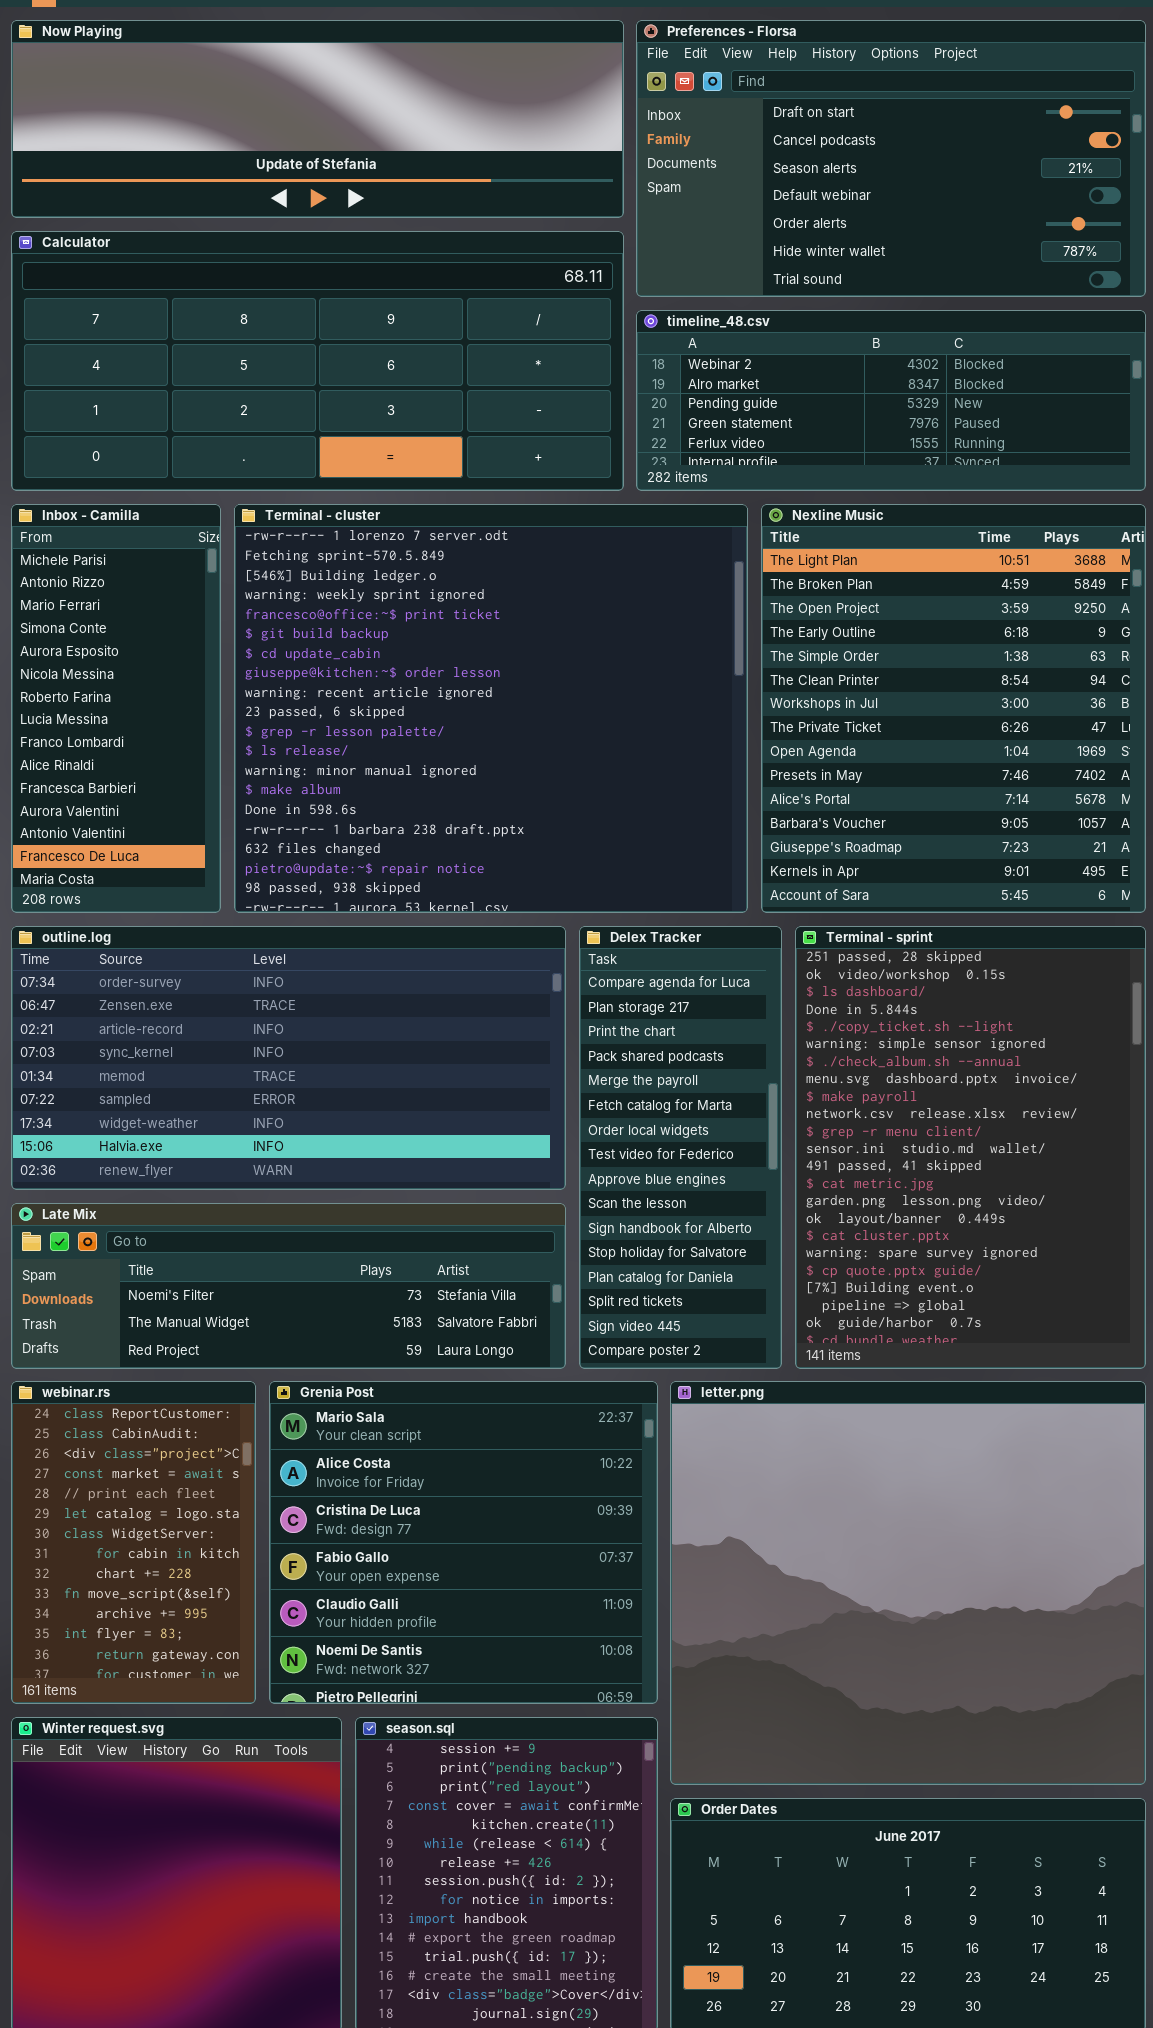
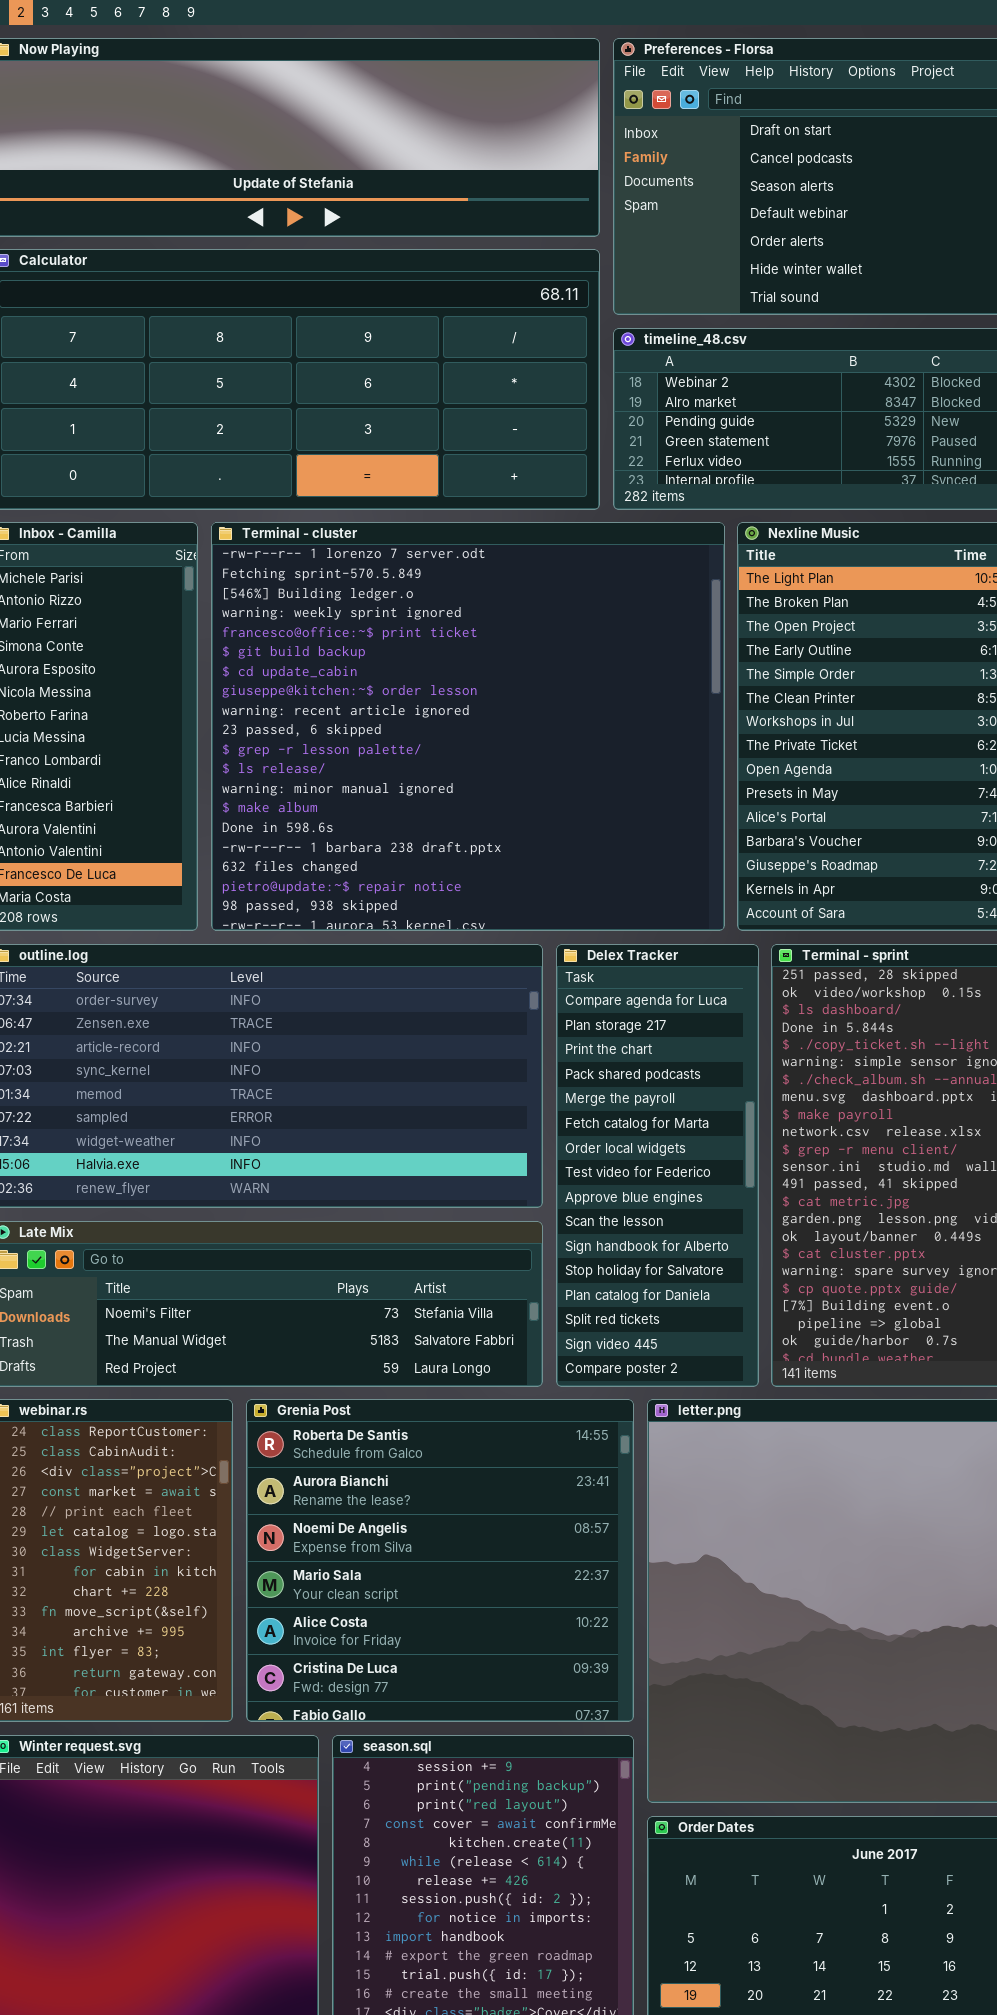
Grenia Post: [269,1381,658,1704] -> [246,1399,634,1722], scrolled up 3 rows

